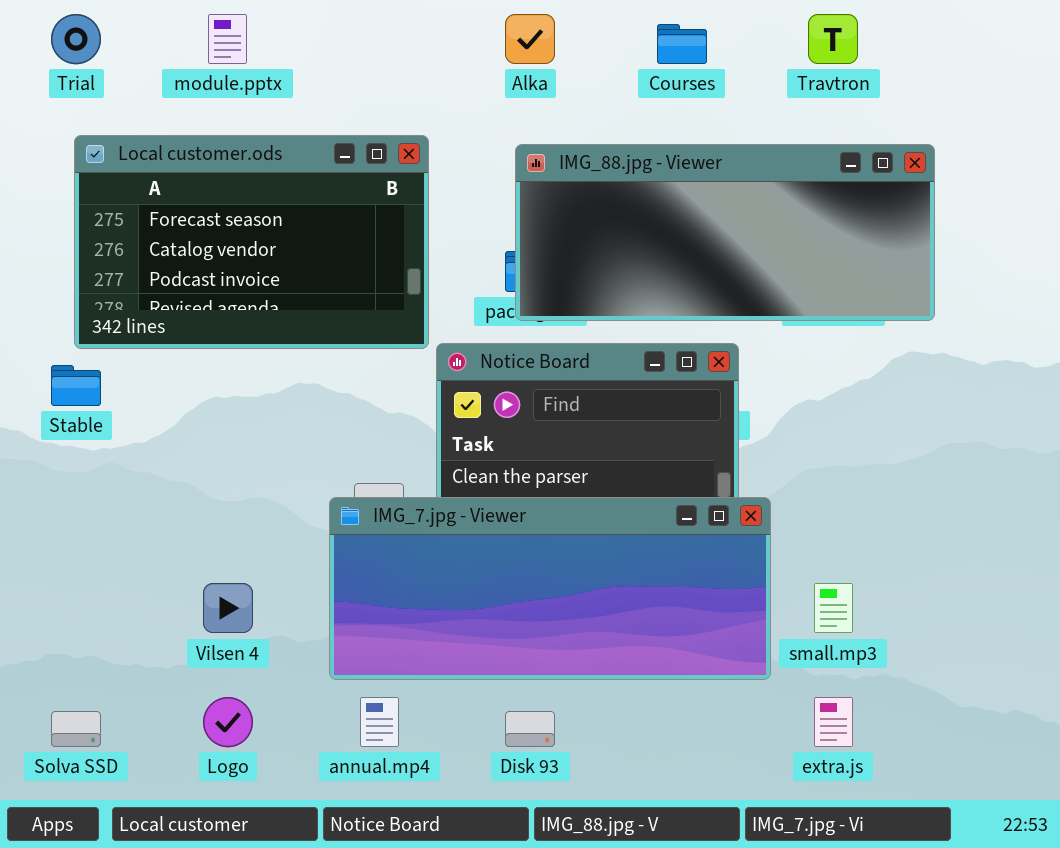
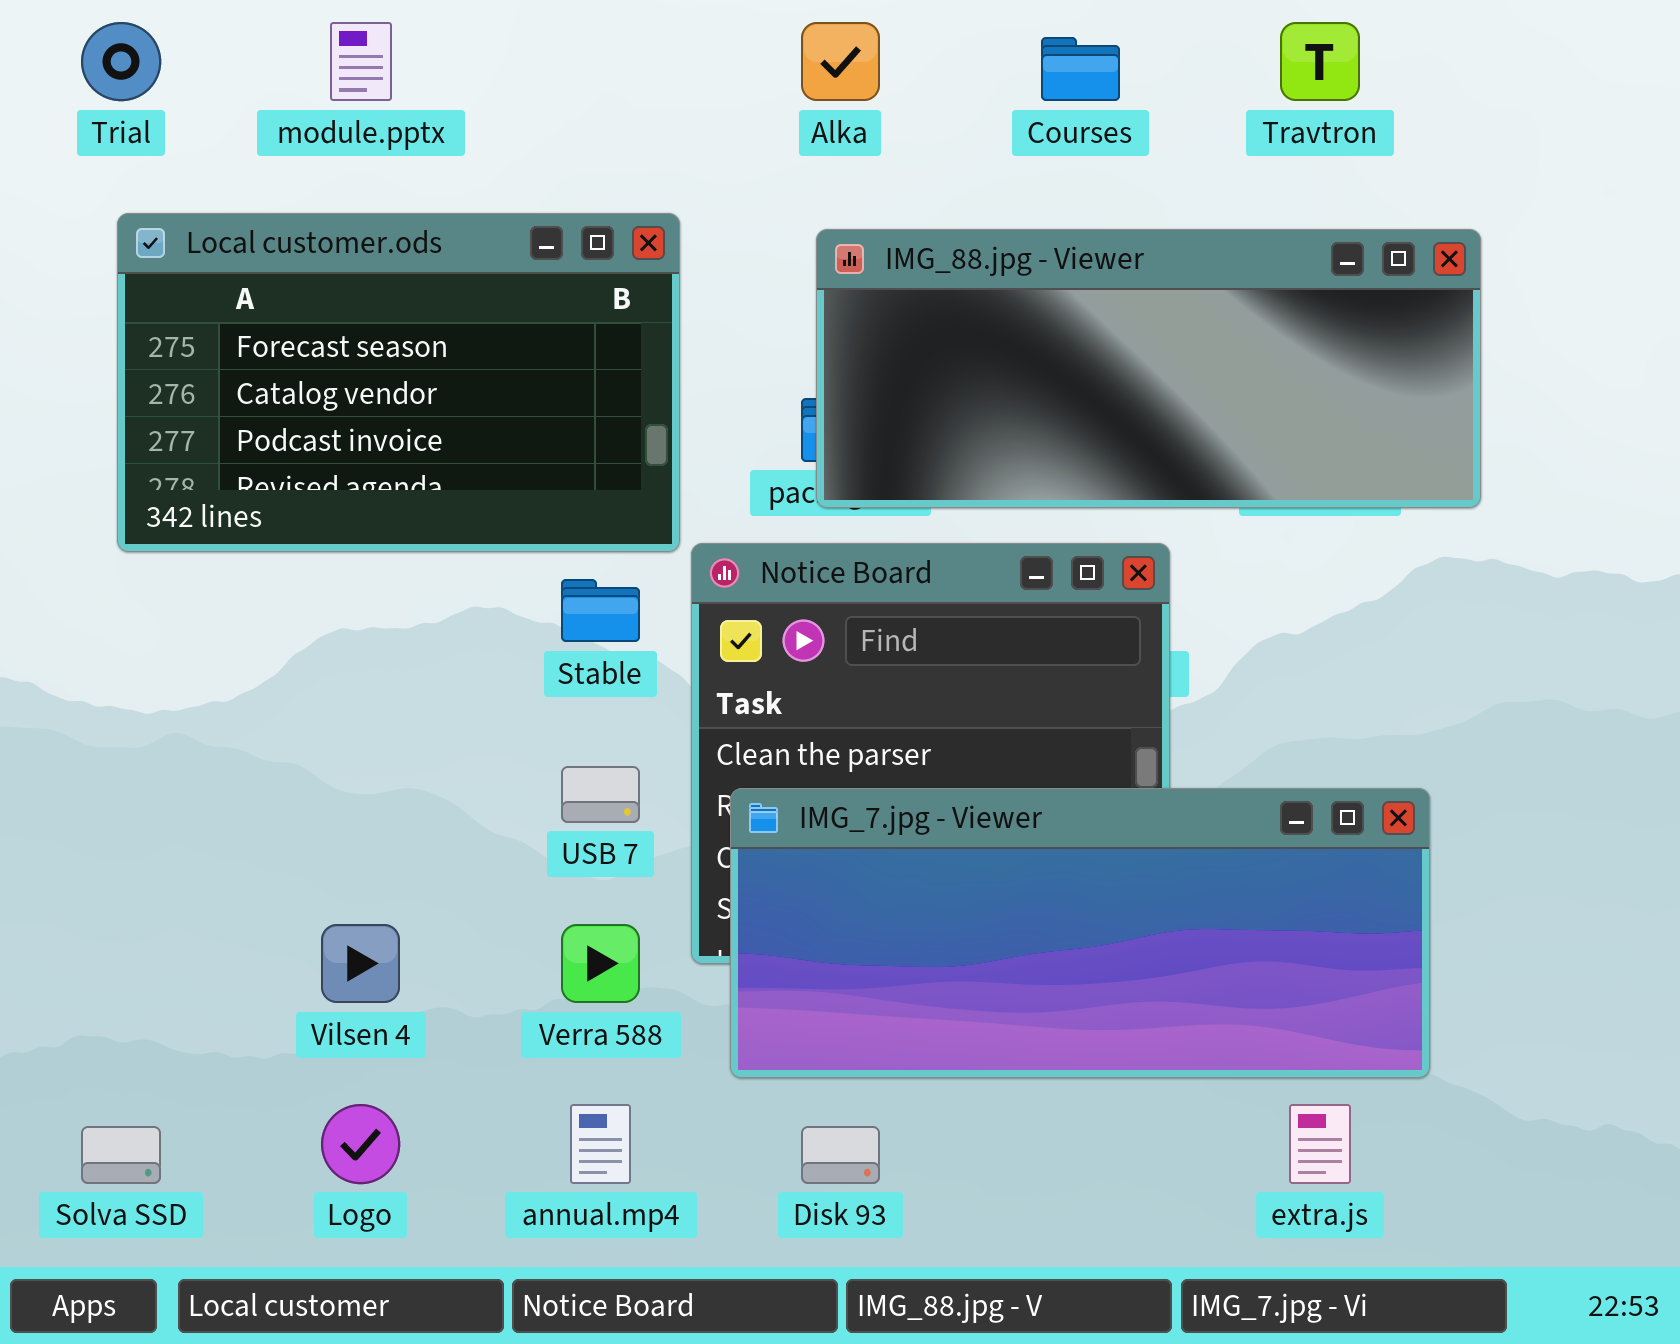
Stable: [51,365,101,406] -> [561,579,640,642], moved
IMG_7.jpg - Viewer: [329,497,771,680] -> [730,788,1430,1078], moved

